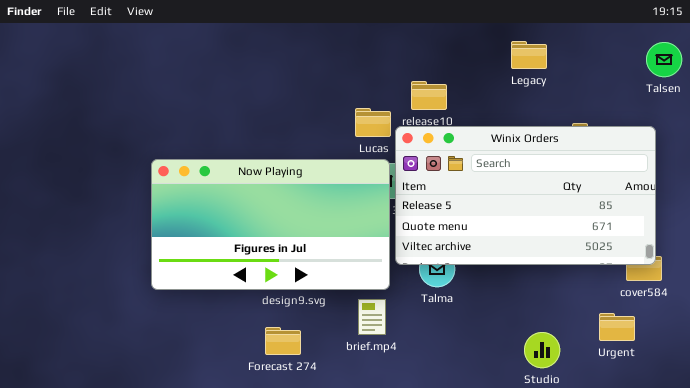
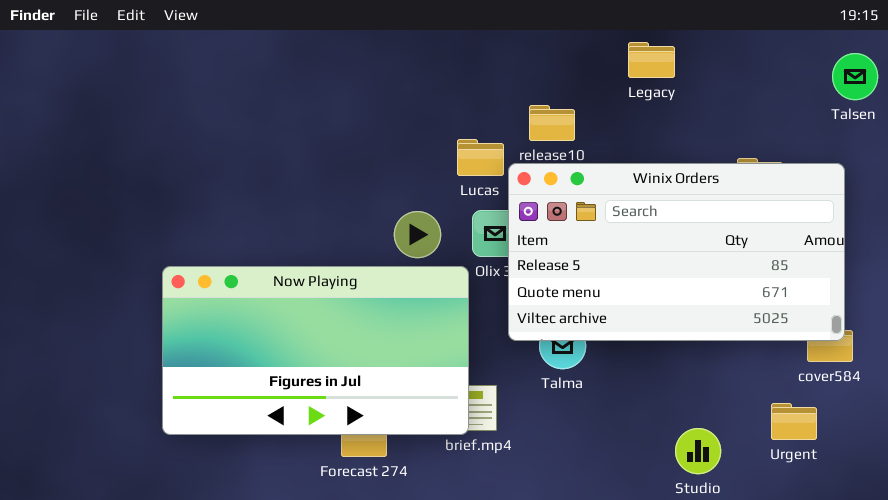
Legacy: [511,41,547,69] -> [628,42,675,78], moved
Now Playing: [151,159,390,290] -> [162,266,469,435], moved

